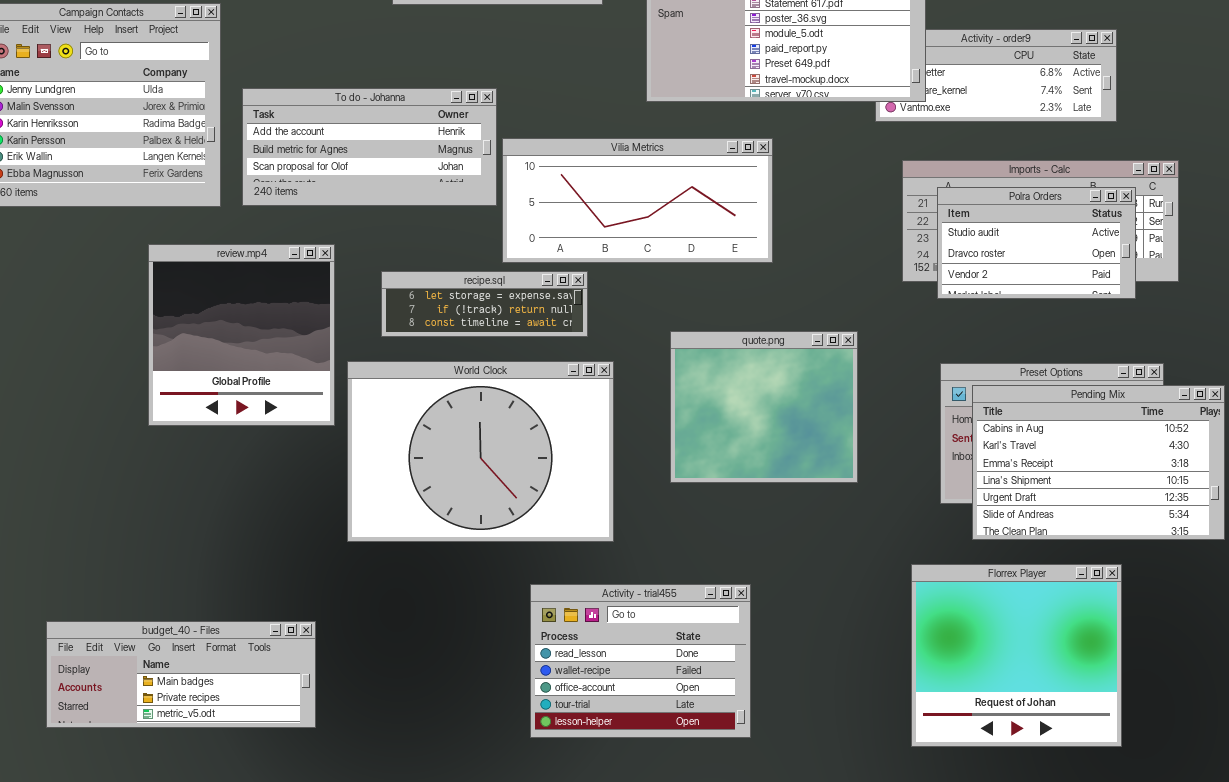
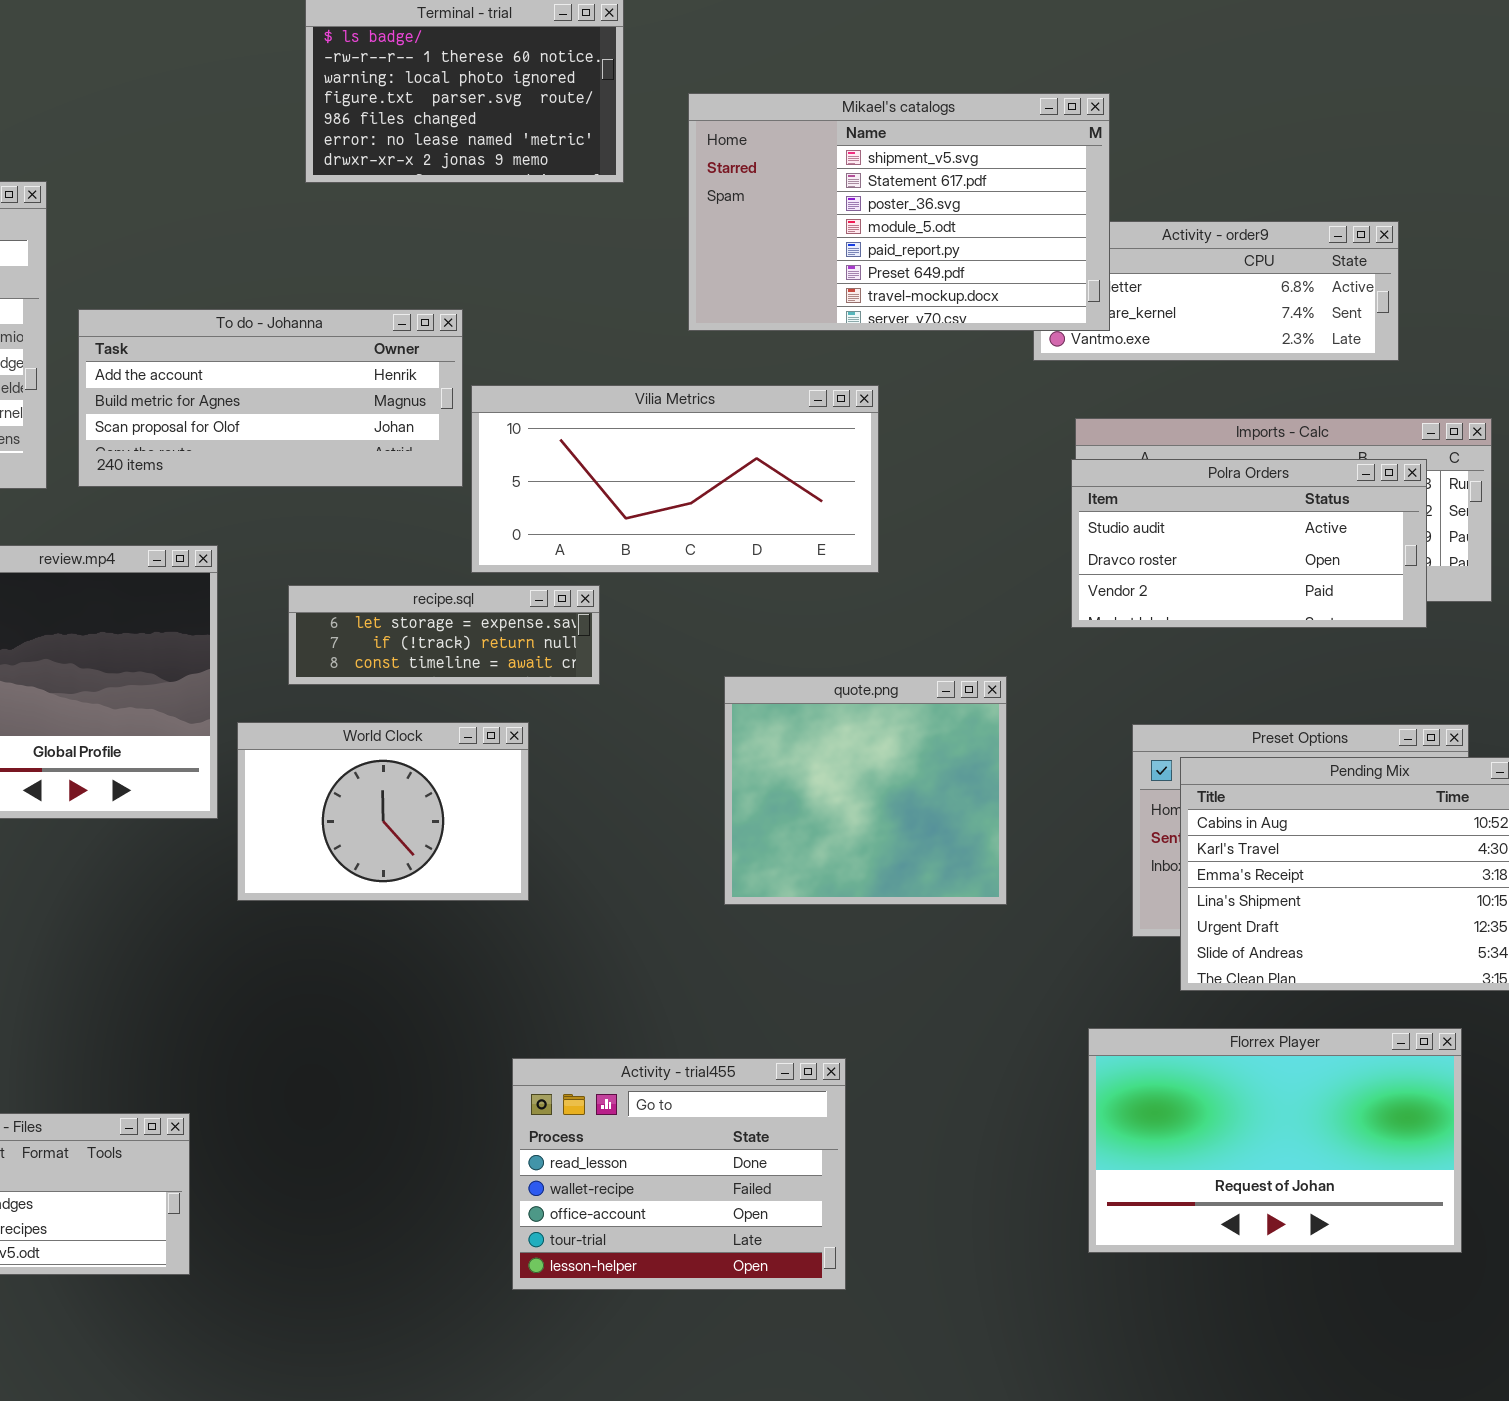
Polra Orders: [937,187,1136,299] -> [1071,459,1427,628], resized
World Clock: [347,361,614,542] -> [237,722,529,901], resized
Florrex Player: [911,564,1122,747] -> [1088,1028,1462,1253], resized

